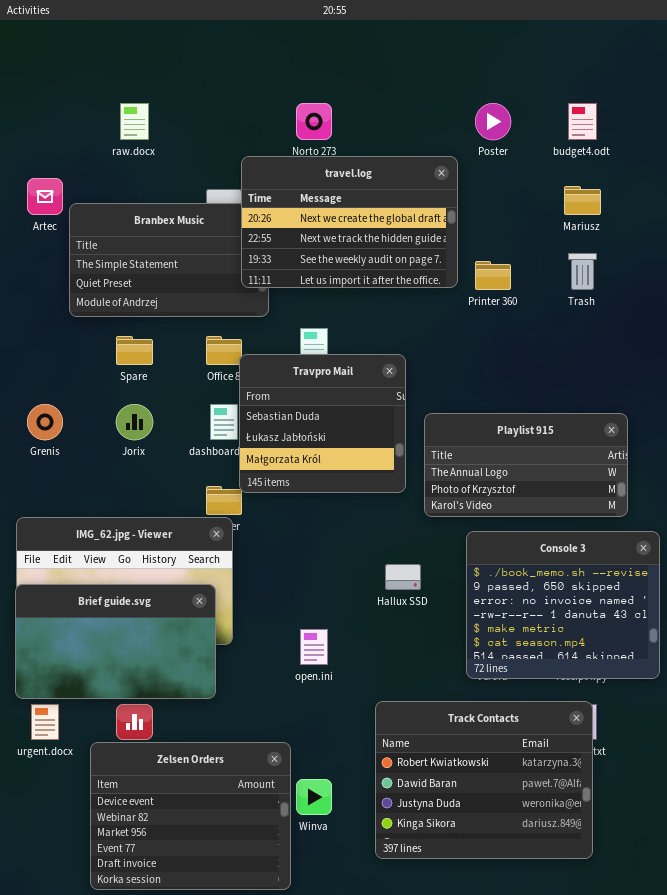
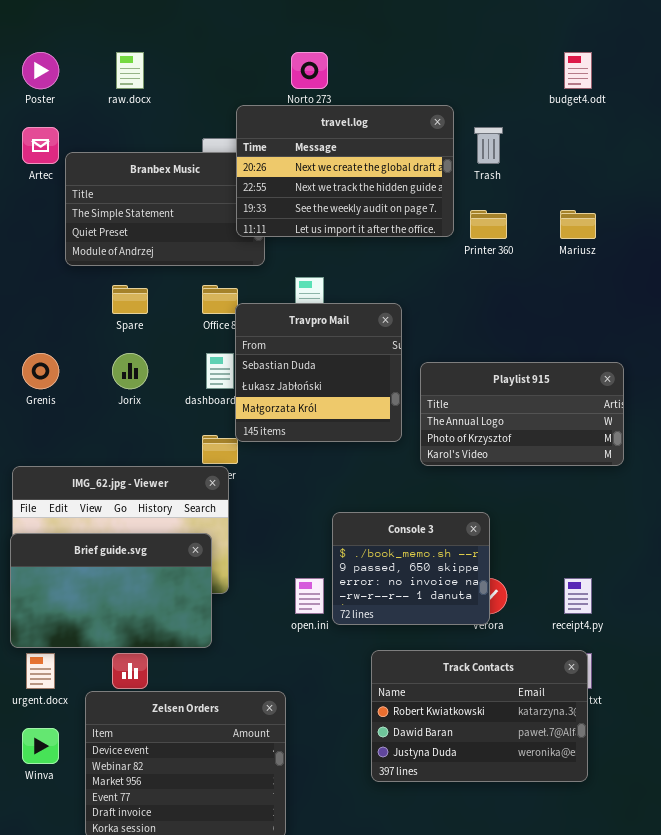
Poster: [475,103,511,140] -> [22,52,59,89], moved
Mariusz: [564,186,601,215] -> [560,210,596,239], moved
Trash: [568,253,597,290] -> [474,127,503,164], moved
Console 3: [466,531,660,679] -> [332,512,490,625], moved, resized
Track Contacts: [375,701,593,859] -> [371,650,588,782], resized
Winva: [296,779,332,815] -> [22,728,59,764], moved

